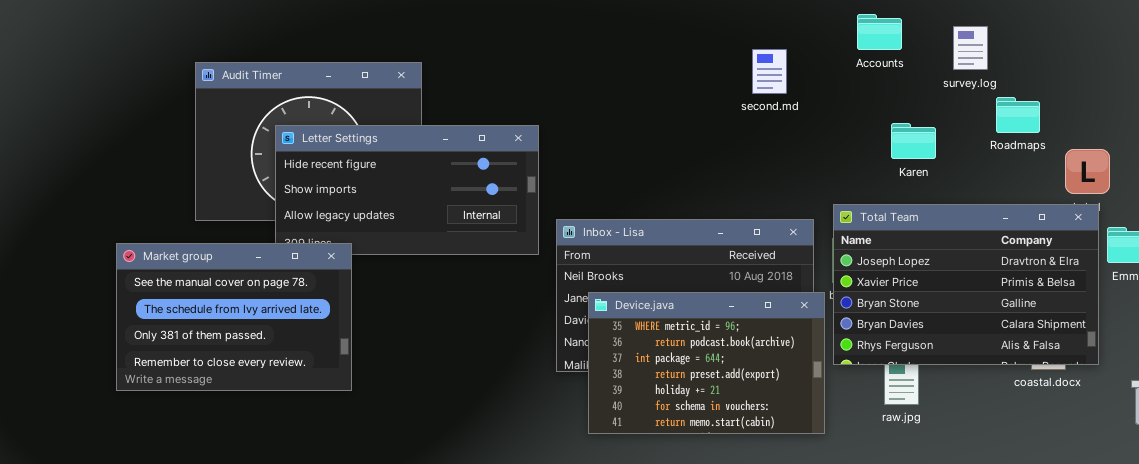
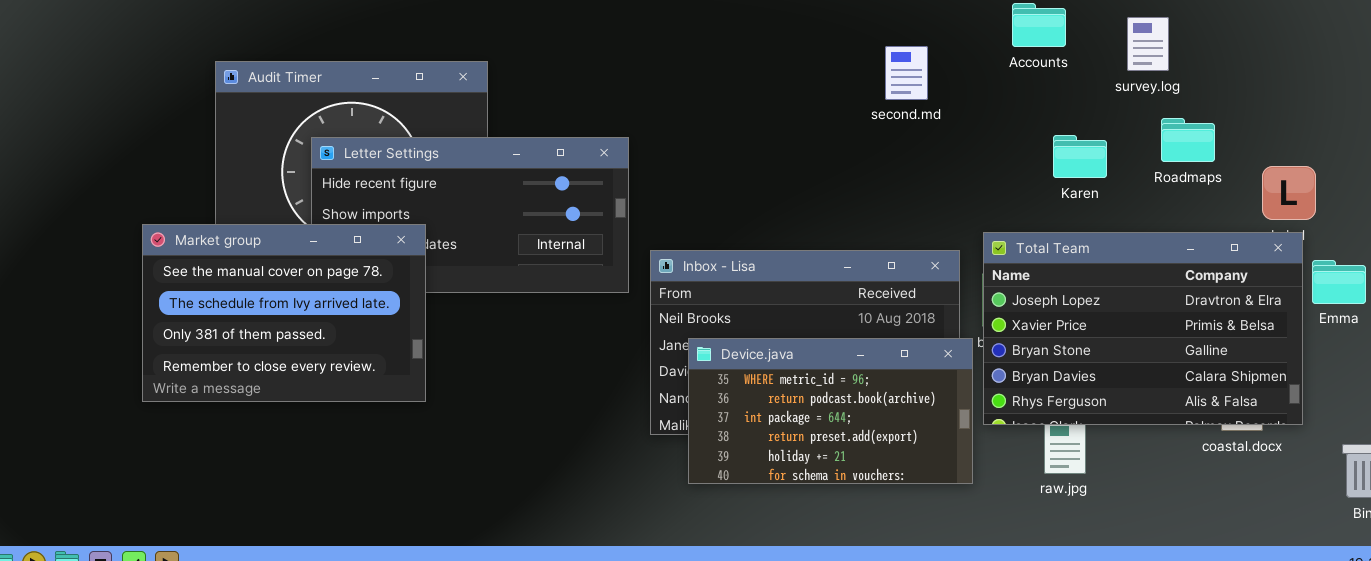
Roadmaps: [996,97,1040,133] -> [1161,118,1215,162], moved
Market group: [116,243,352,391] -> [142,224,426,402], moved
Device.java: [588,292,825,434] -> [688,338,973,484], resized

